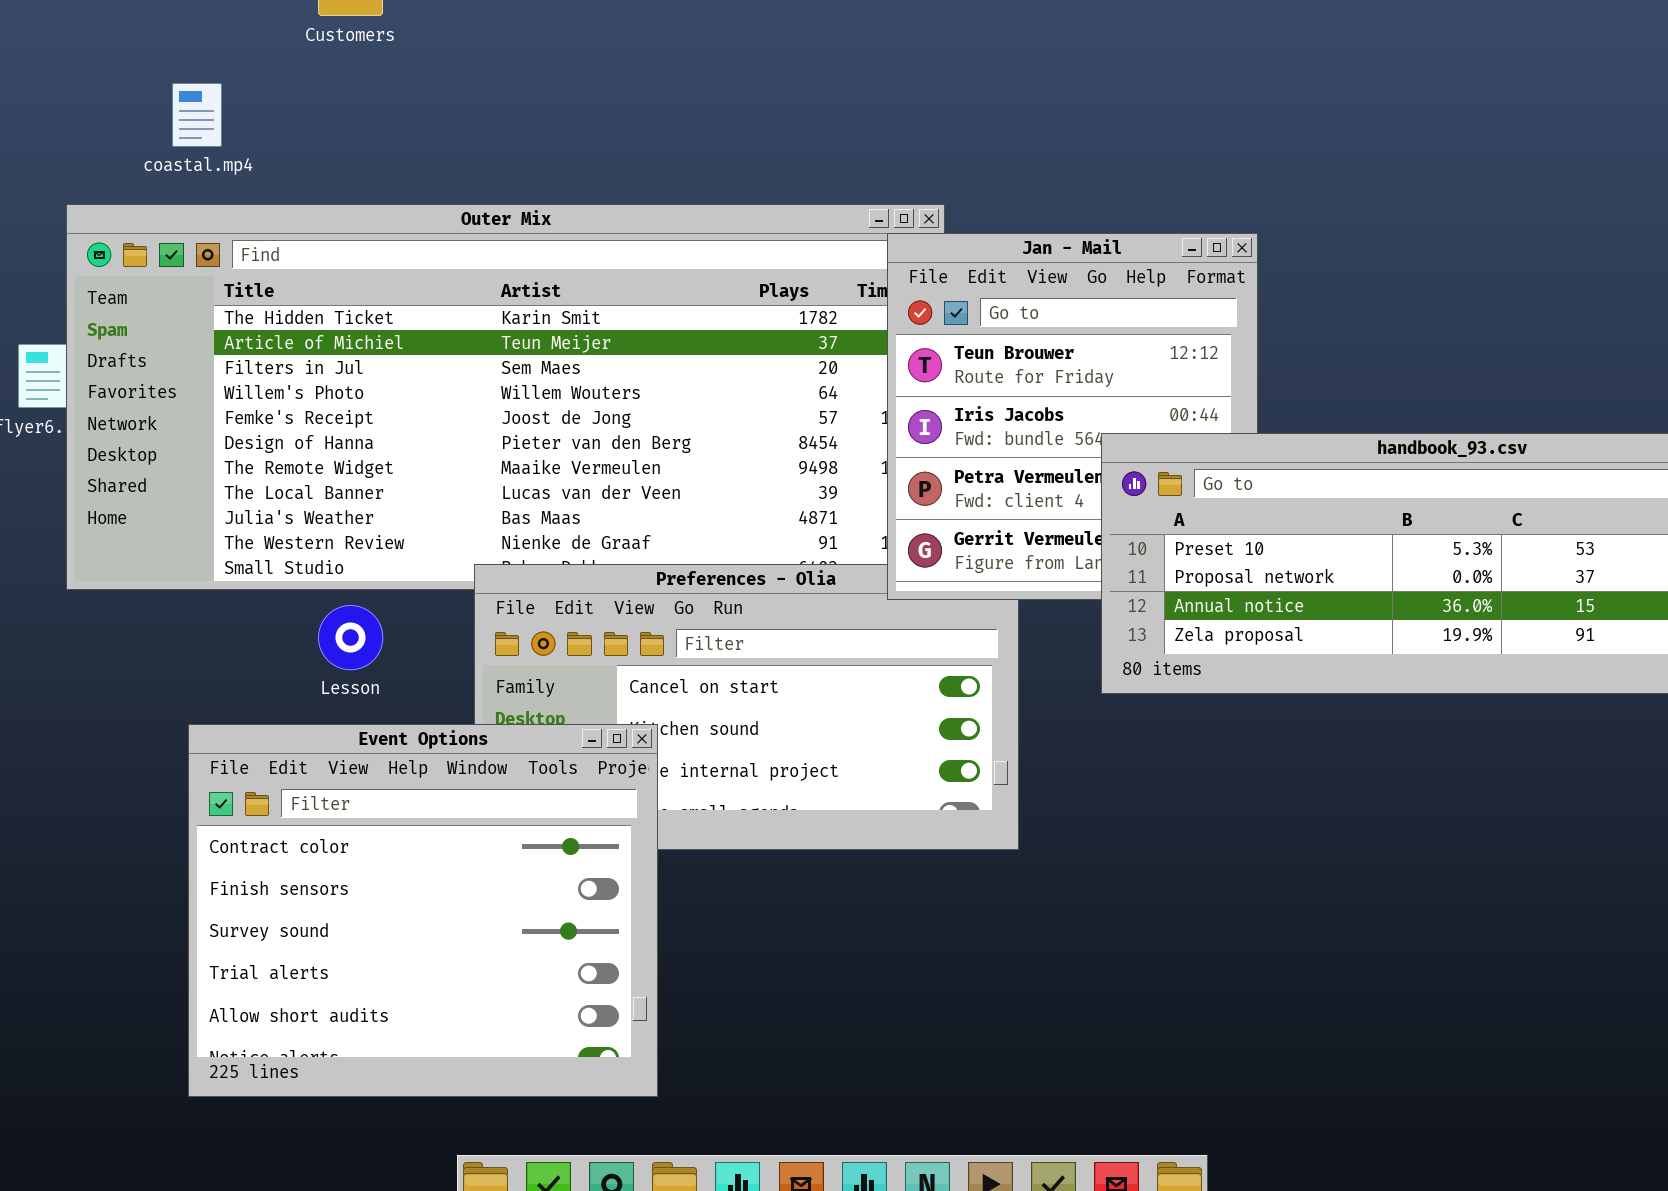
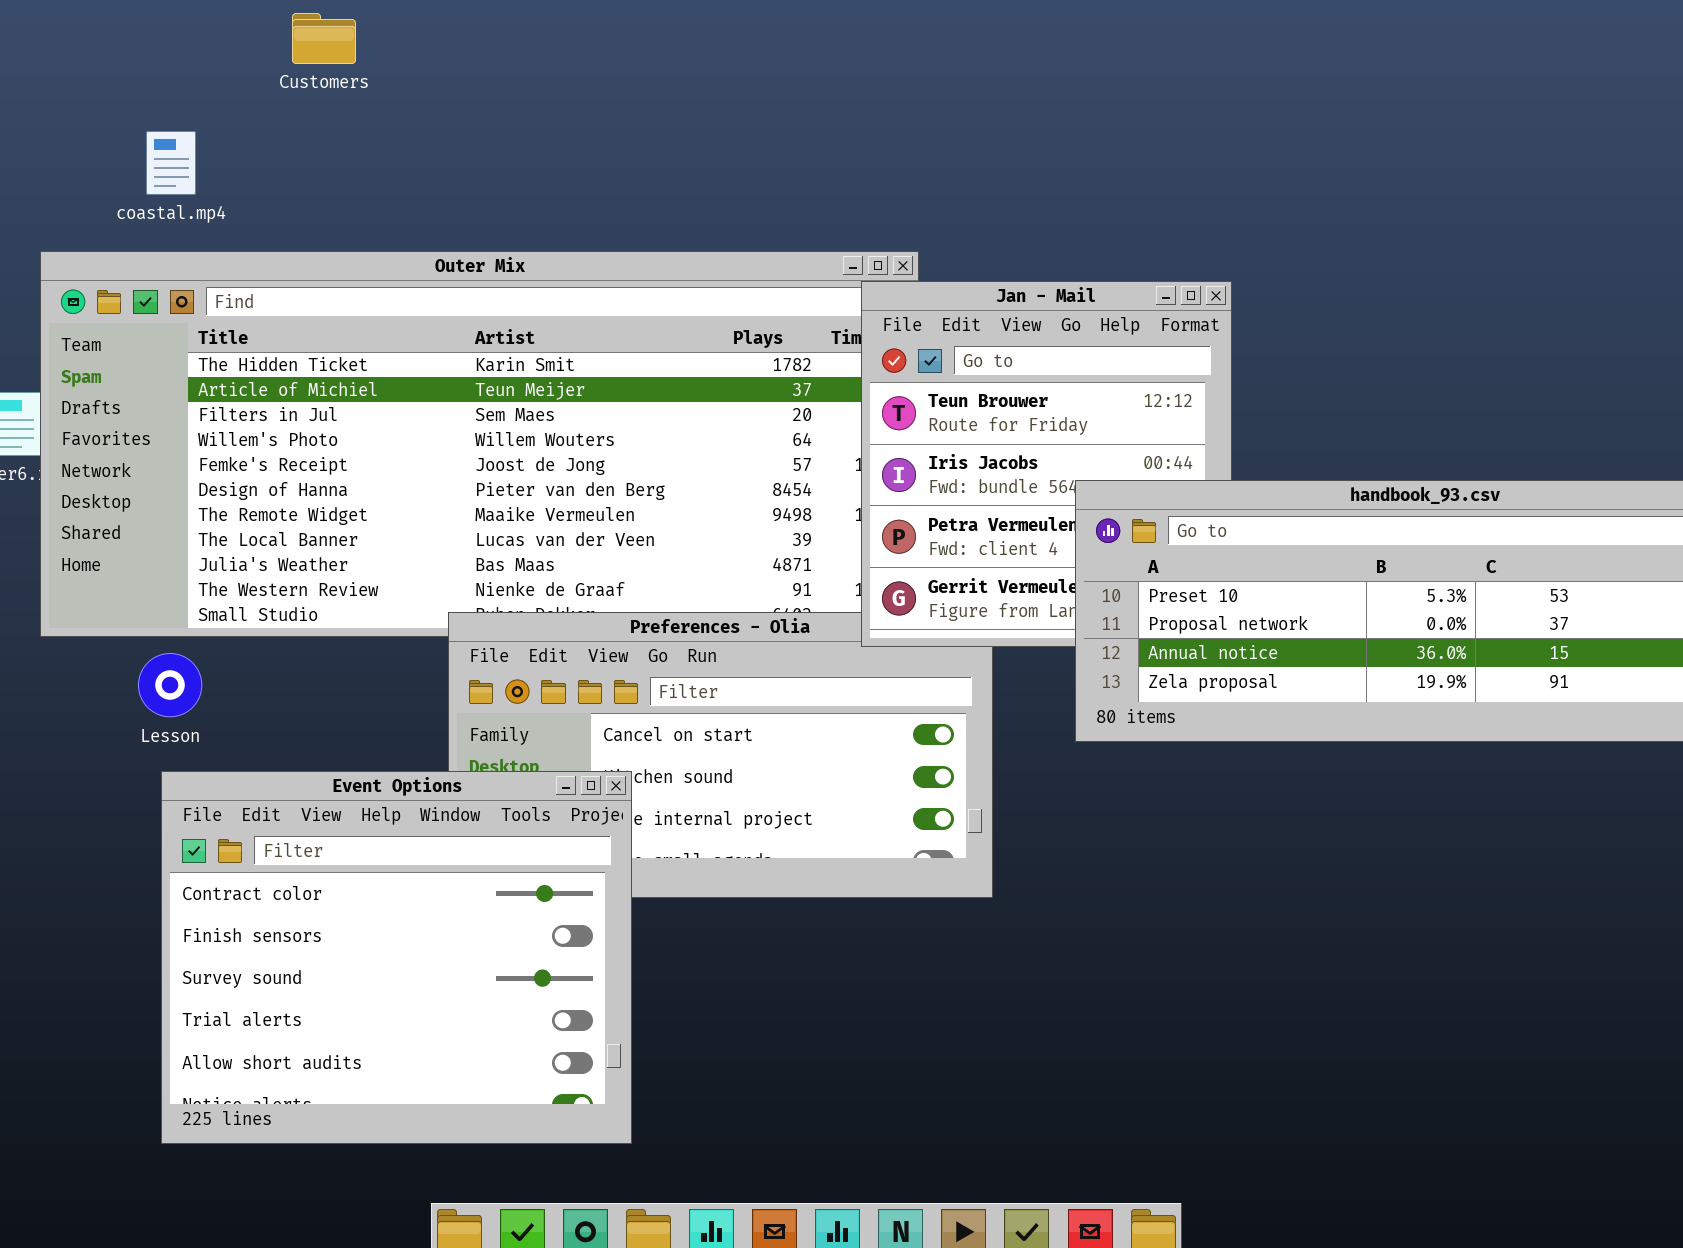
Lesson: [318,605,383,670] -> [138,653,202,717], moved

